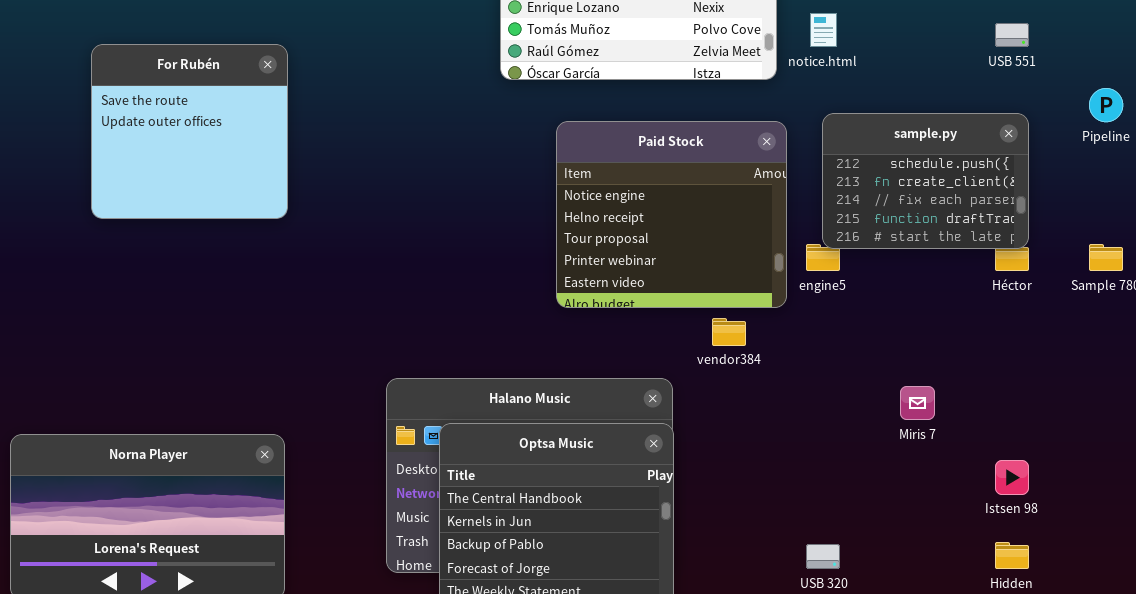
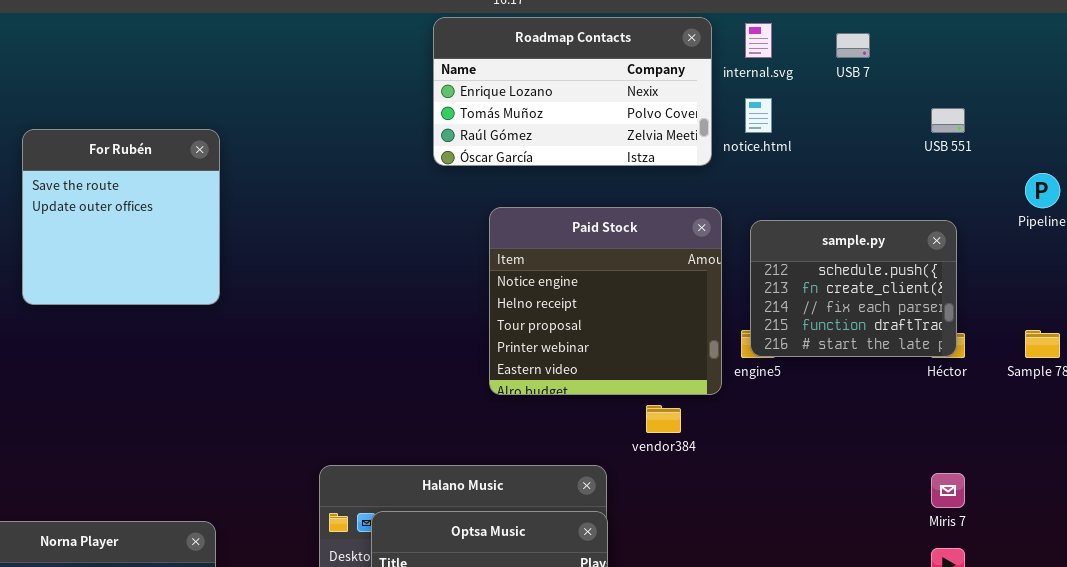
sample.py: [822,113,1029,249] -> [750,220,957,357], moved
Miris 7: [900,386,935,420] -> [931,473,965,508], moved

